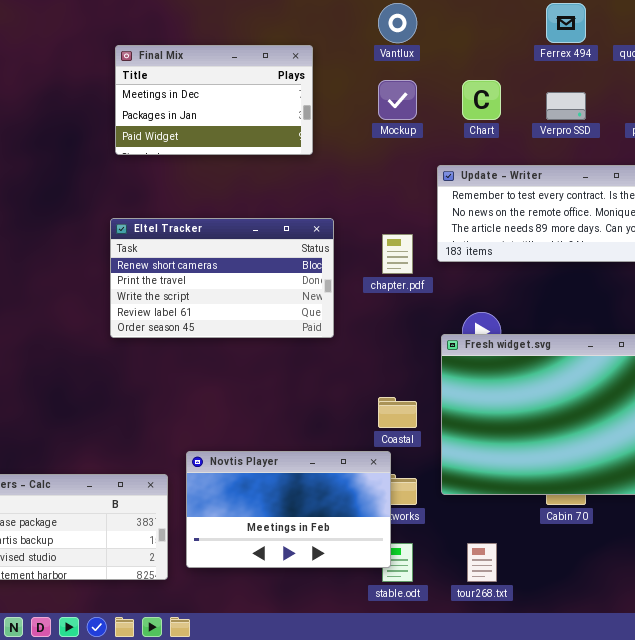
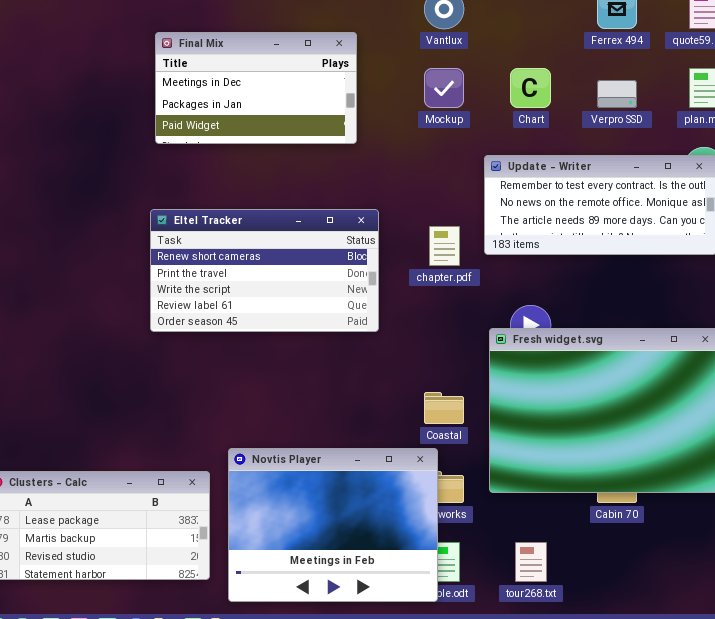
Novtis Player: [186,451,391,568] -> [228,448,438,602], resized

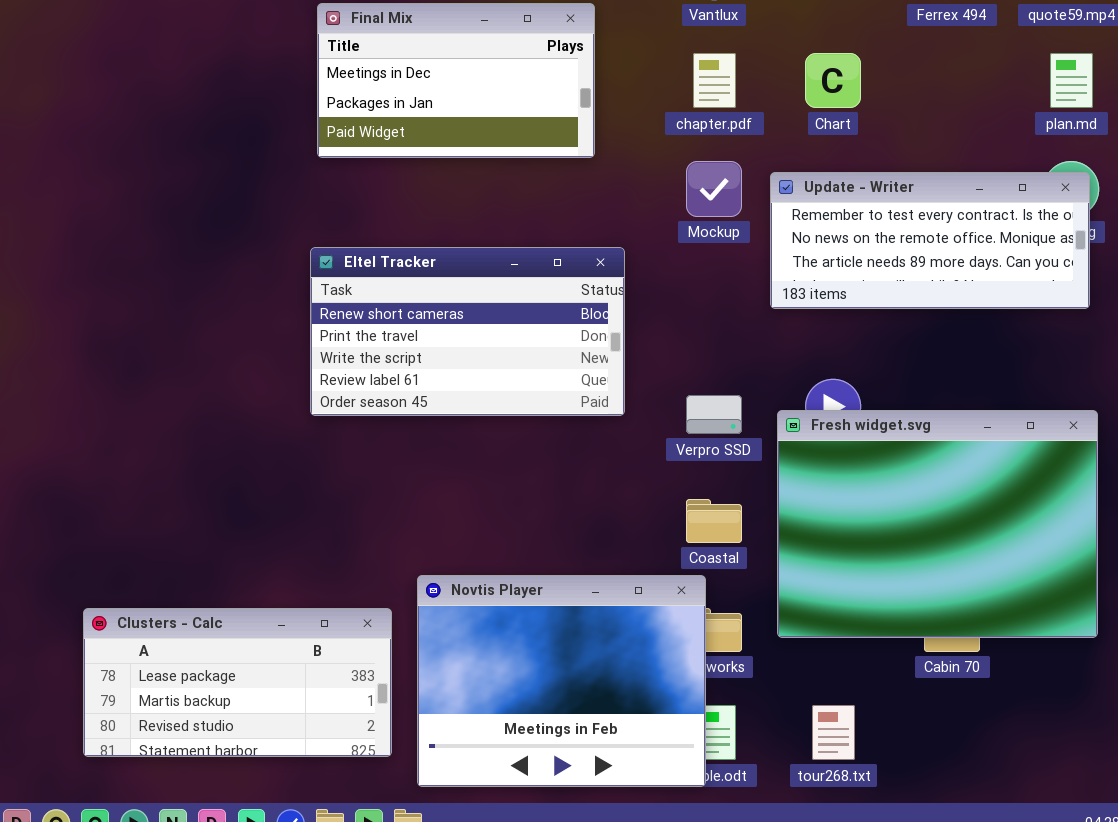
Mockup: [424,68,464,108] -> [686,161,742,217], moved
Verpro SSD: [597,80,637,108] -> [686,395,742,434], moved
chapter.pdf: [429,226,460,266] -> [693,53,736,108], moved

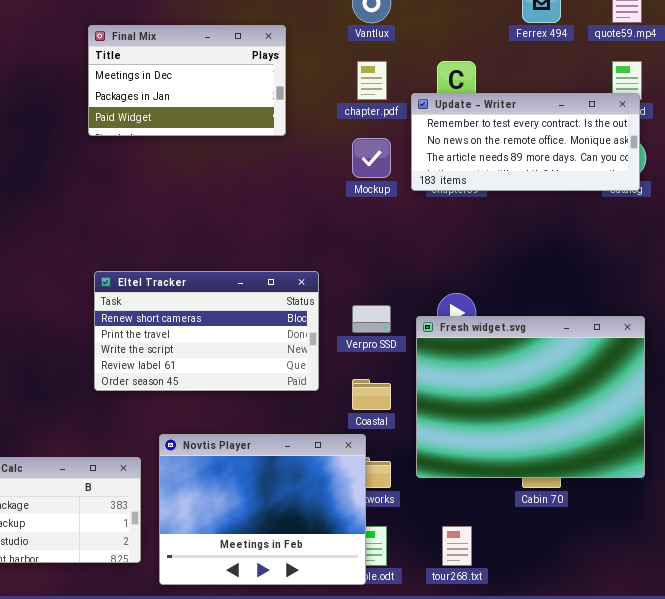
Update - Writer: [770,172,1090,309] -> [411,93,640,191], moved
Eltel Tracker: [310,247,625,416] -> [94,271,319,391], moved

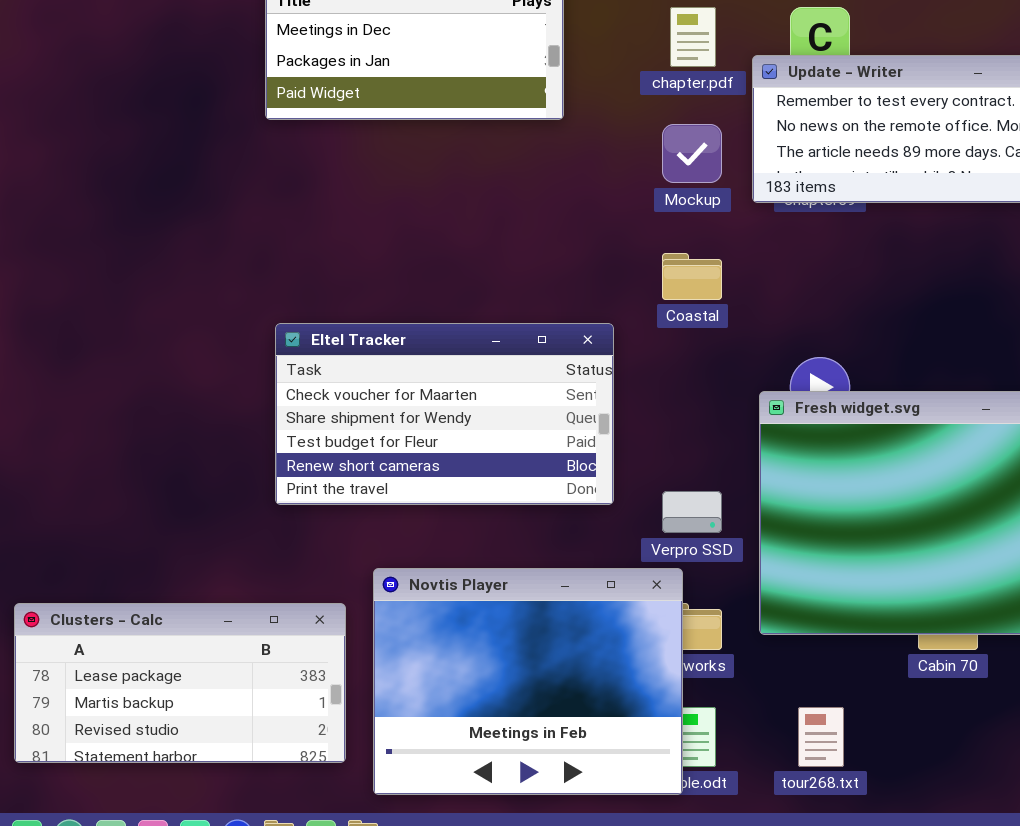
Eltel Tracker: [94,271,319,391] -> [275,323,614,505], scrolled up 3 rows
Verpro SSD: [352,305,391,333] -> [662,491,722,533], moved
Coastal: [352,379,391,410] -> [662,253,722,300], moved

